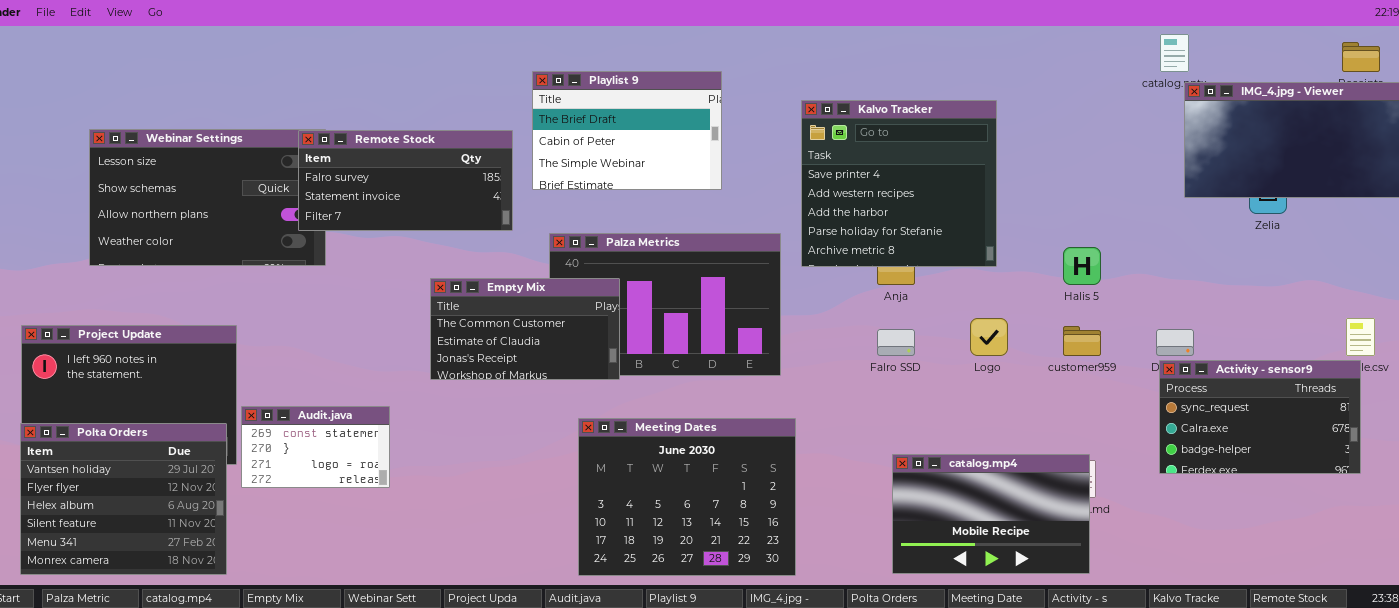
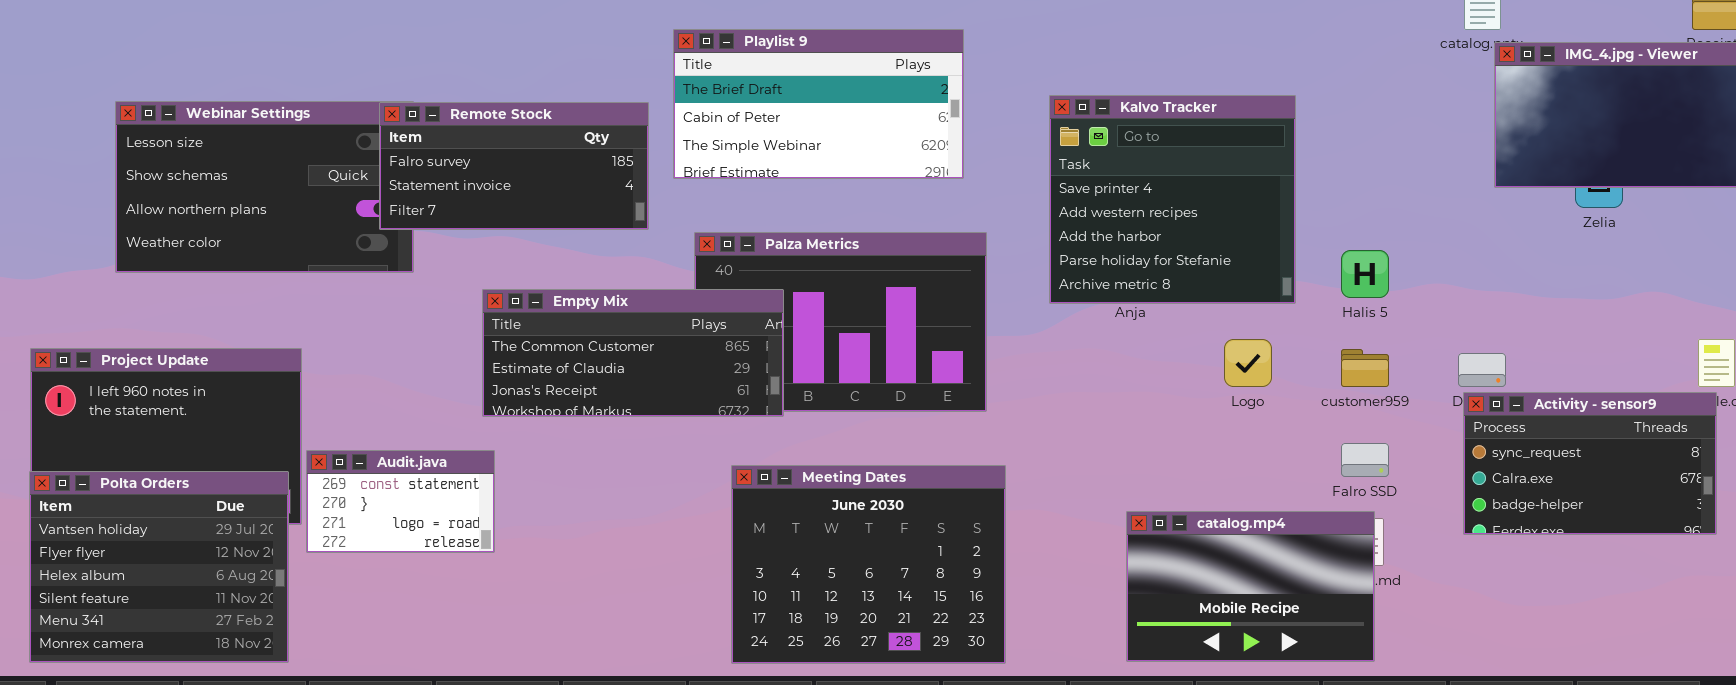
Playlist 9: [532,71,722,190] -> [673,29,964,179], resized
Kalvo Tracker: [801,100,997,267] -> [1049,95,1296,304], moved
Empty Mix: [430,278,620,380] -> [482,289,784,417], resized
Falro SSD: [877,329,915,356] -> [1341,443,1389,477], moved

